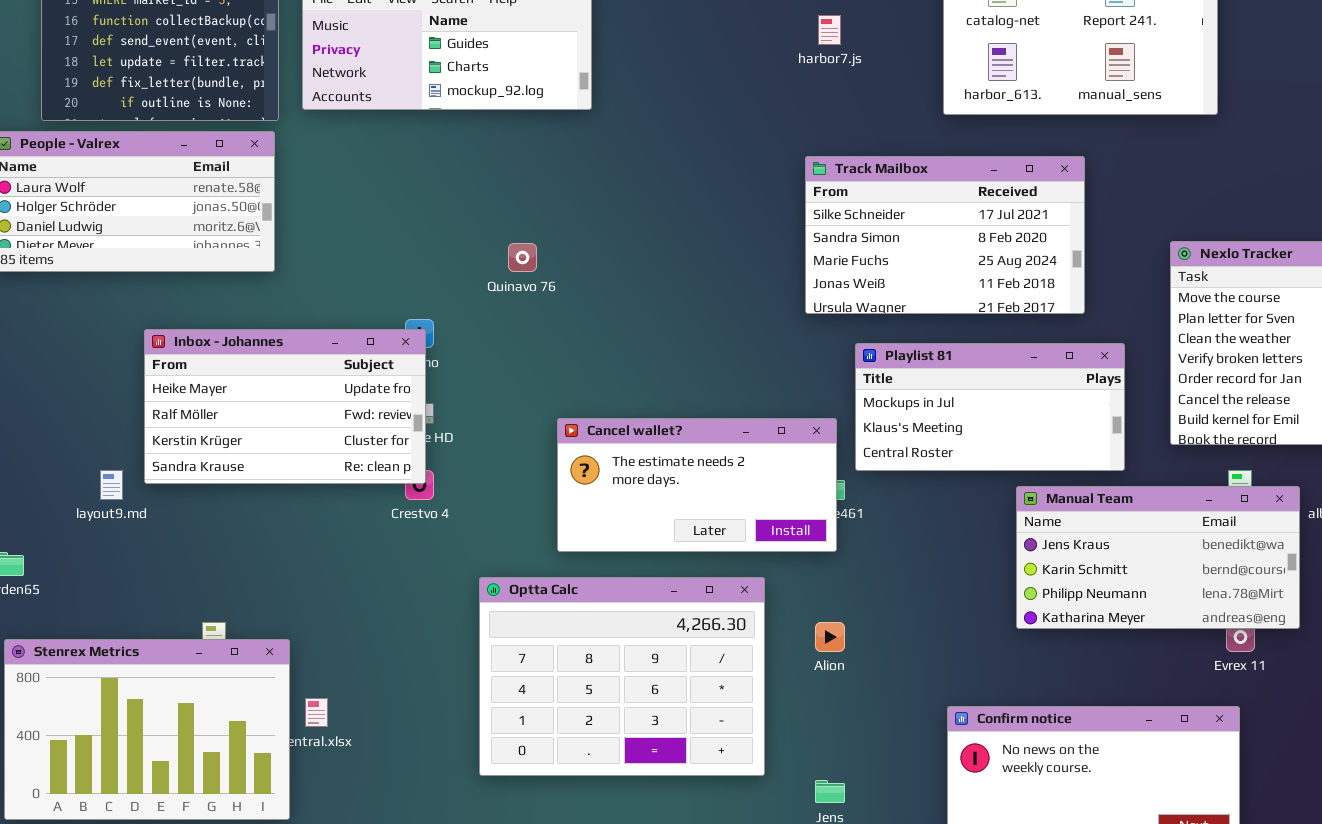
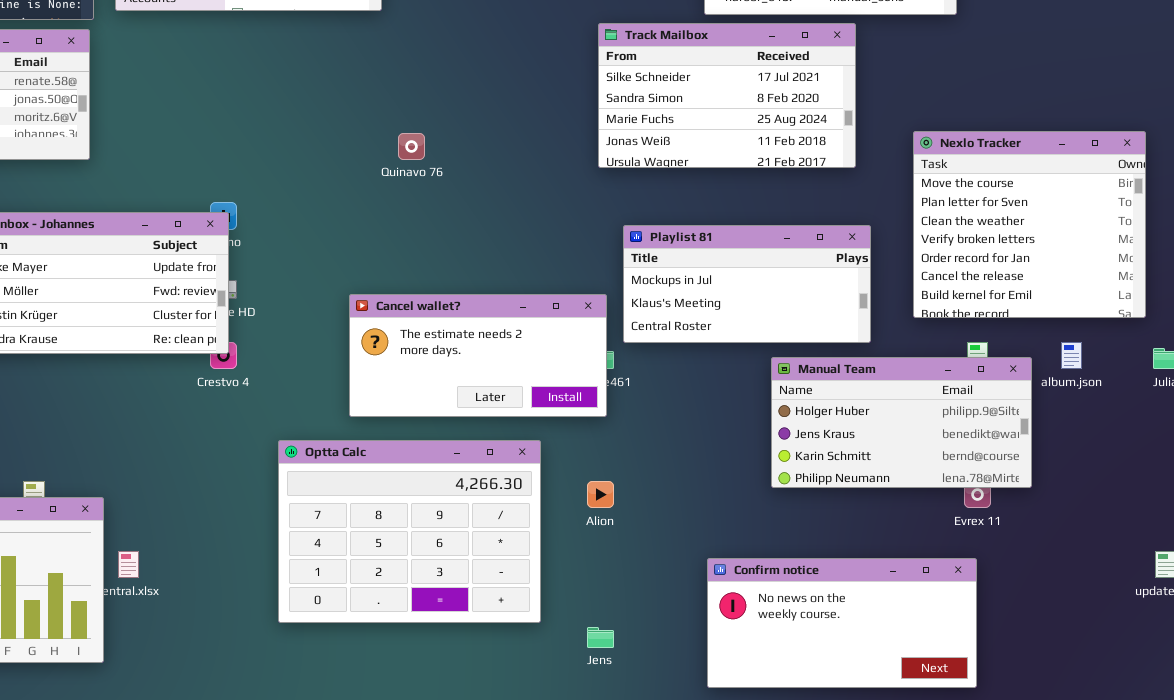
Track Mailbox: [805,156,1085,314] -> [598,23,856,168], moved
Quinavo 76: [508,243,537,272] -> [398,133,425,160], moved
Manual Team: [1016,486,1300,629] -> [771,357,1032,488], scrolled up 1 row

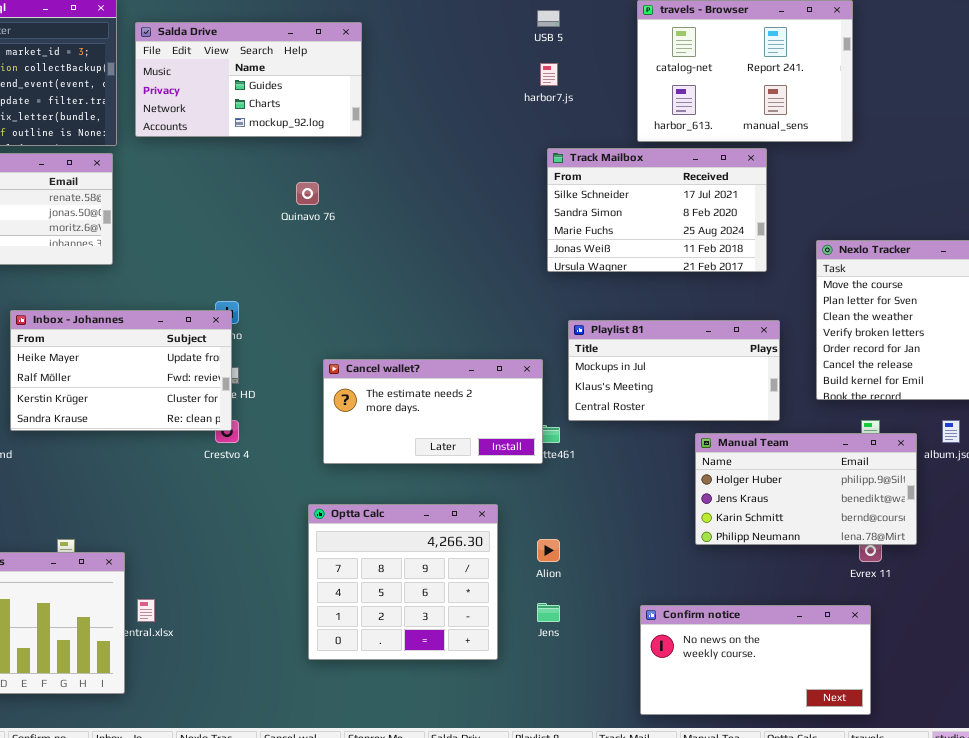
Quinavo 76: [398,133,425,160] -> [296,182,319,205], moved
Cancel wallet?: [349,294,607,417] -> [323,359,543,464], moved
Optta Calc: [278,440,541,623] -> [308,504,498,660], resized
Jens: [587,627,614,648] -> [537,603,560,622], moved

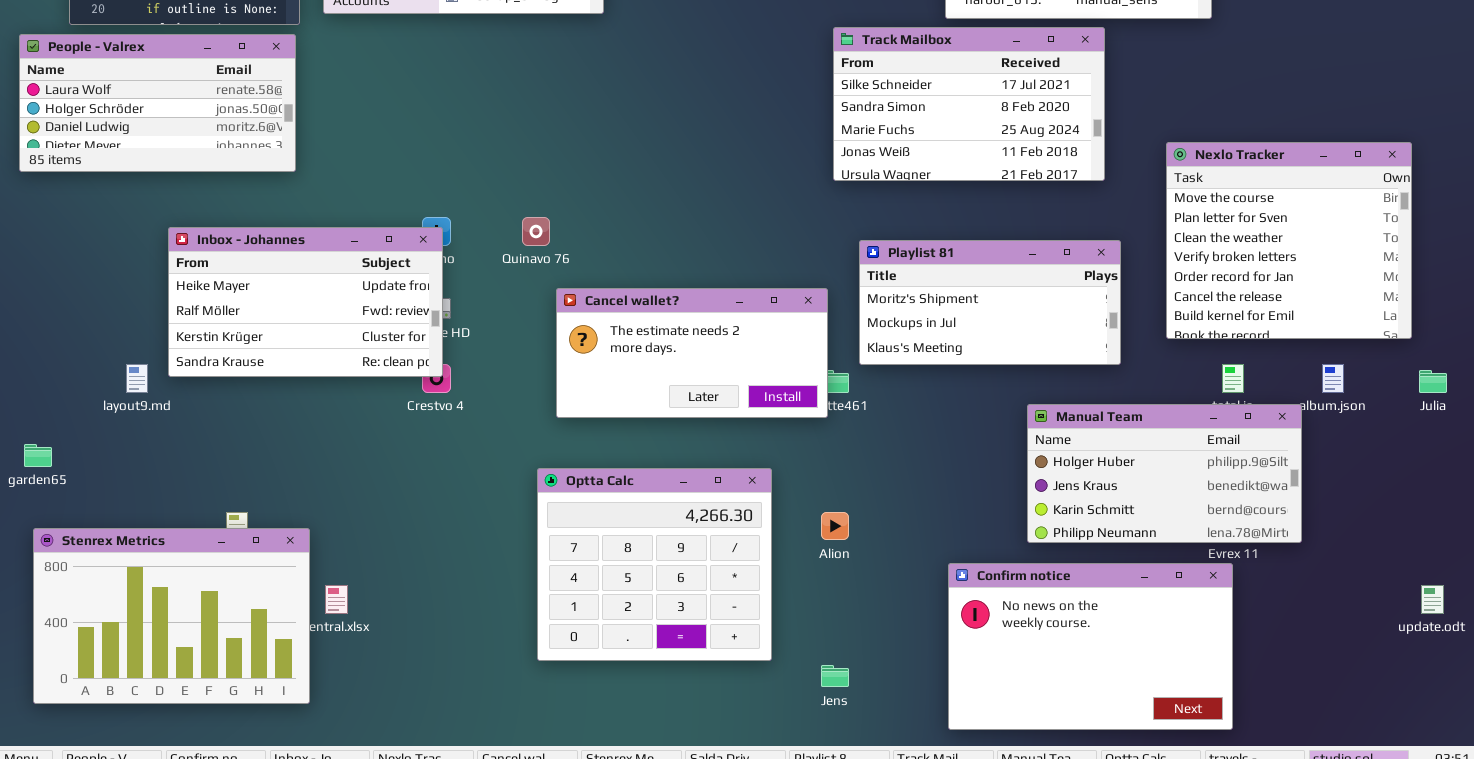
Quinavo 76: [296,182,319,205] -> [522,217,550,246], moved
Playlist 81: [568,320,780,421] -> [859,240,1121,365], scrolled up 1 row
Manual Team: [695,433,917,545] -> [1027,404,1302,543], moved
Jens: [537,603,560,622] -> [821,665,849,687], moved
Confirm notice: [640,605,871,715] -> [948,563,1233,730], resized

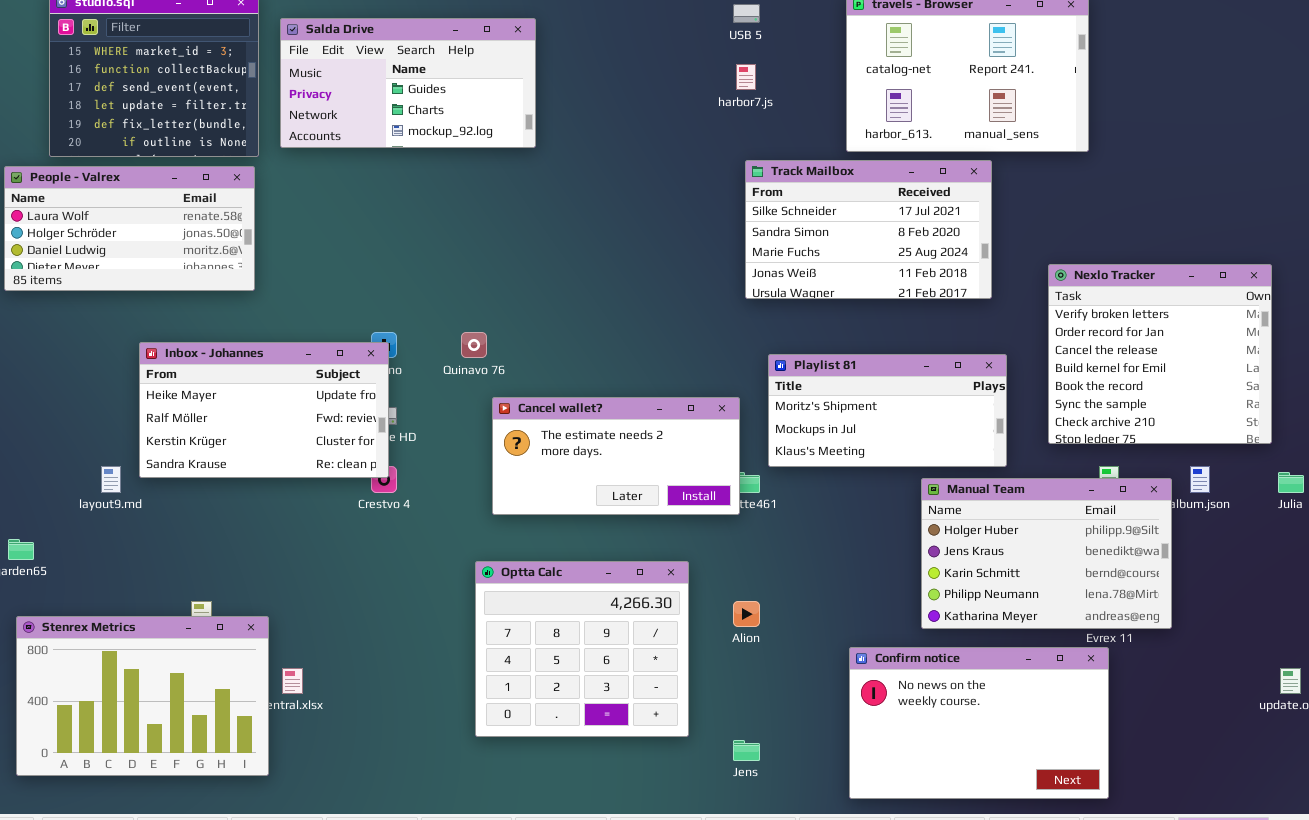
Nexlo Tracker: [1166,142,1412,339] -> [1048,264,1272,444], scrolled down 3 rows
Manual Team: [1027,404,1302,543] -> [921,478,1172,629], resized

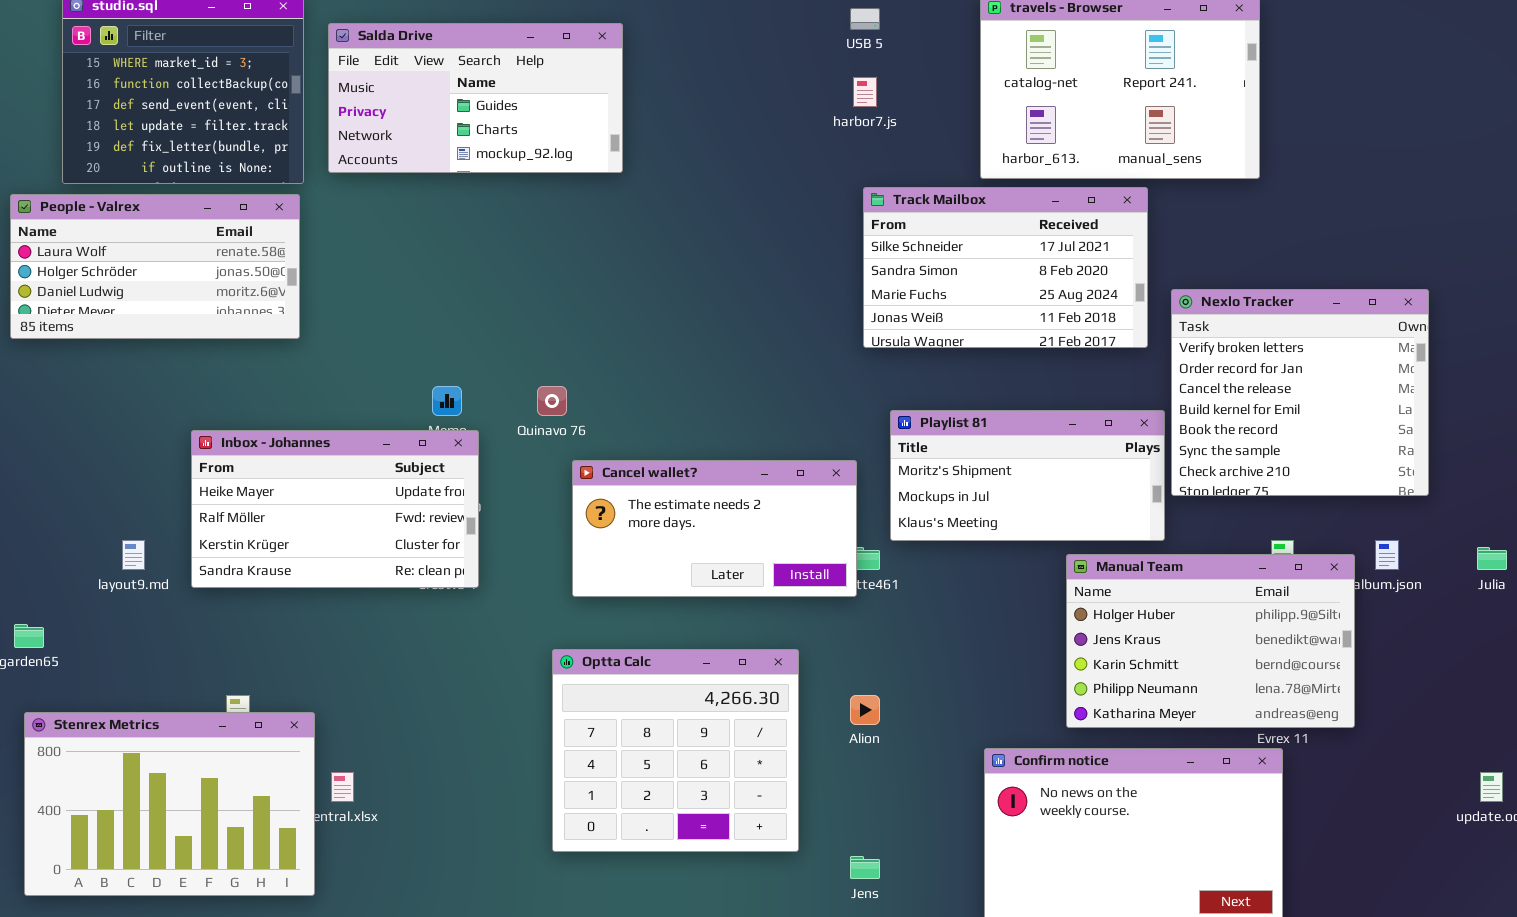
Nexlo Tracker: [1048,264,1272,444] -> [1171,289,1429,496], moved
Inbox - Johannes: [139,342,389,478] -> [191,430,479,588], moved

